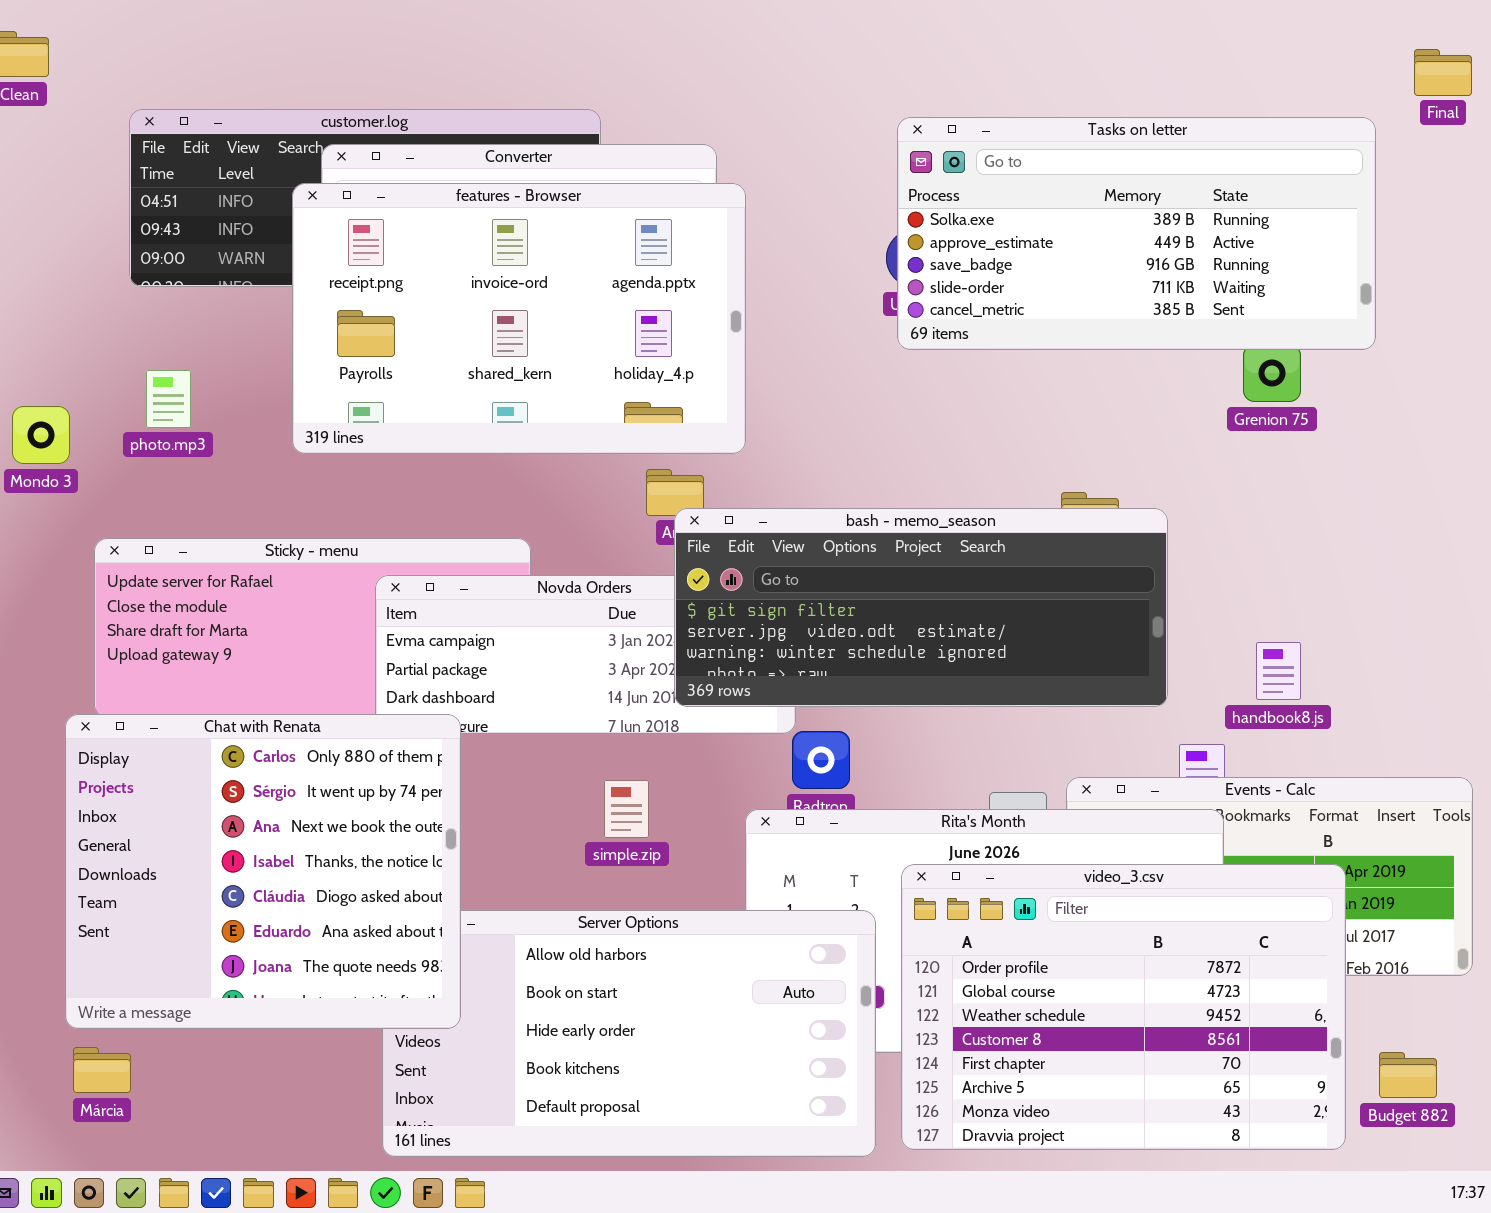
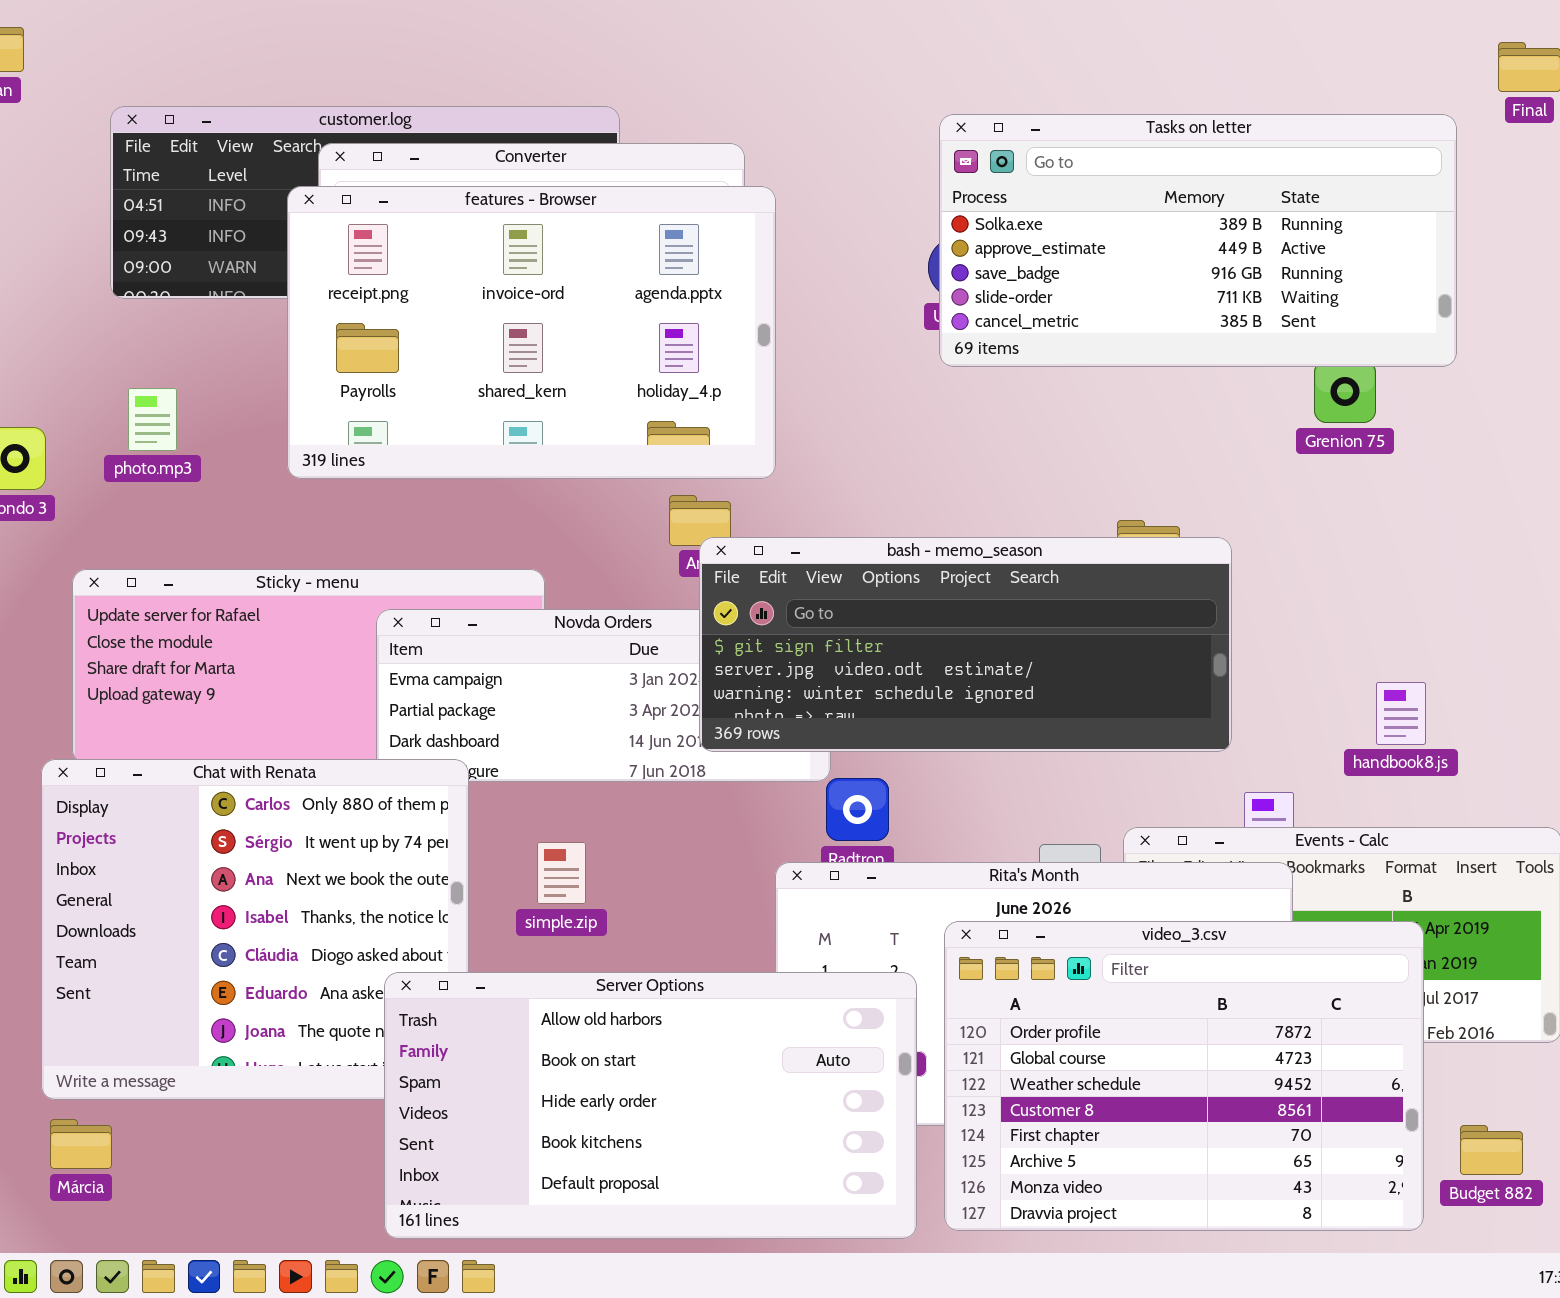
handbook8.js: [1256,642,1301,700] -> [1376,682,1426,745], moved
simple.zip: [604,780,649,838] -> [537,842,586,904], moved
Server Options: [382,910,876,1157] -> [384,972,917,1239], raised

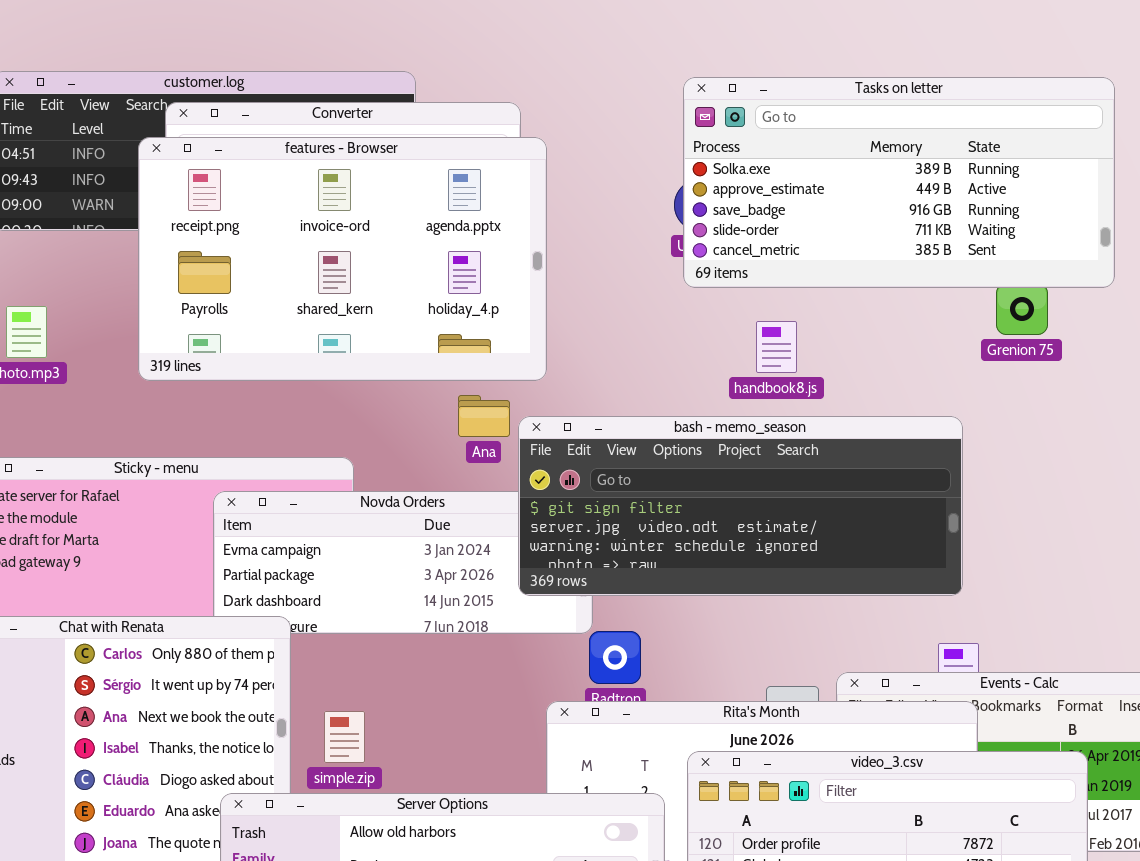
bash - memo_season: [699,537,1232,752] -> [518,416,963,596], moved
handbook8.js: [1376,682,1426,745] -> [756,321,797,373], moved
simple.zip: [537,842,586,904] -> [324,711,365,763], moved

